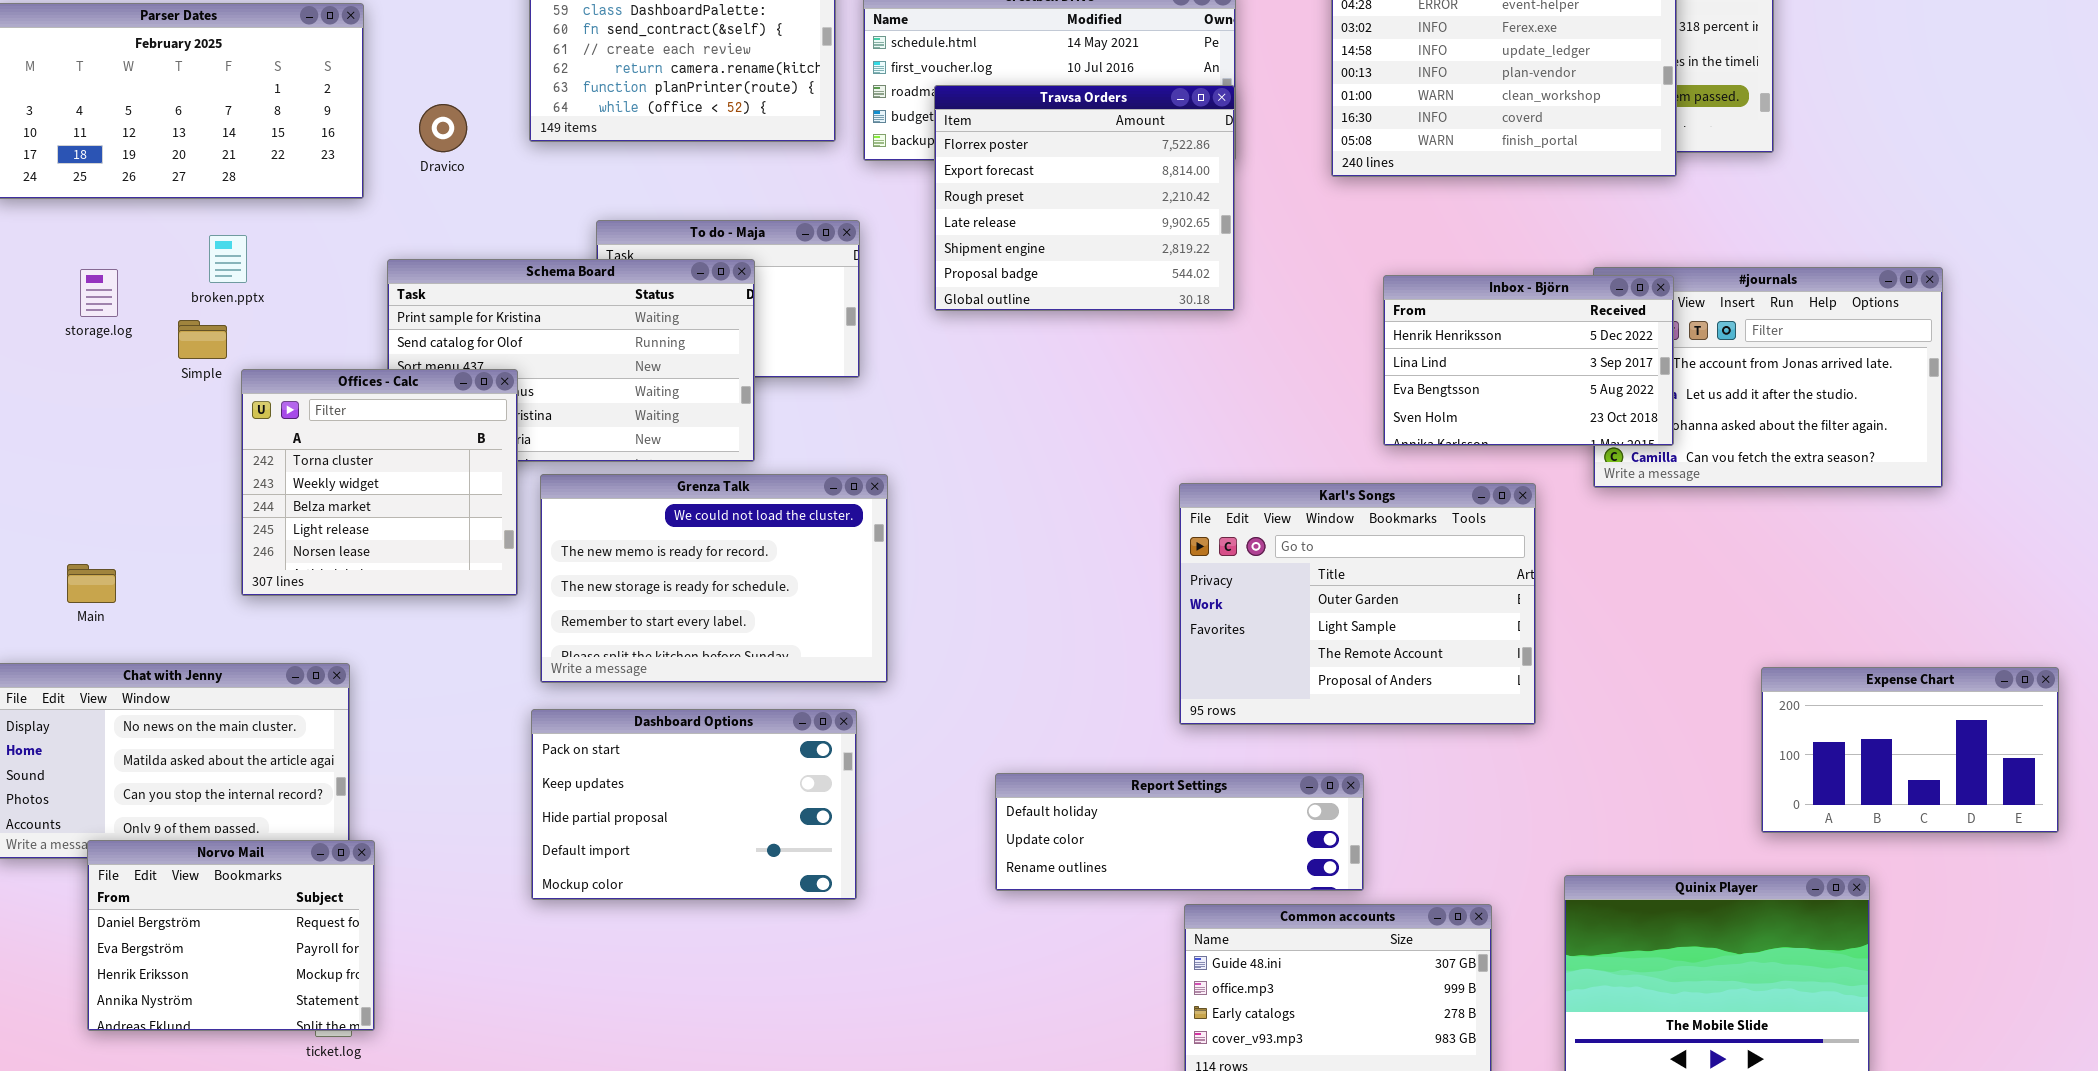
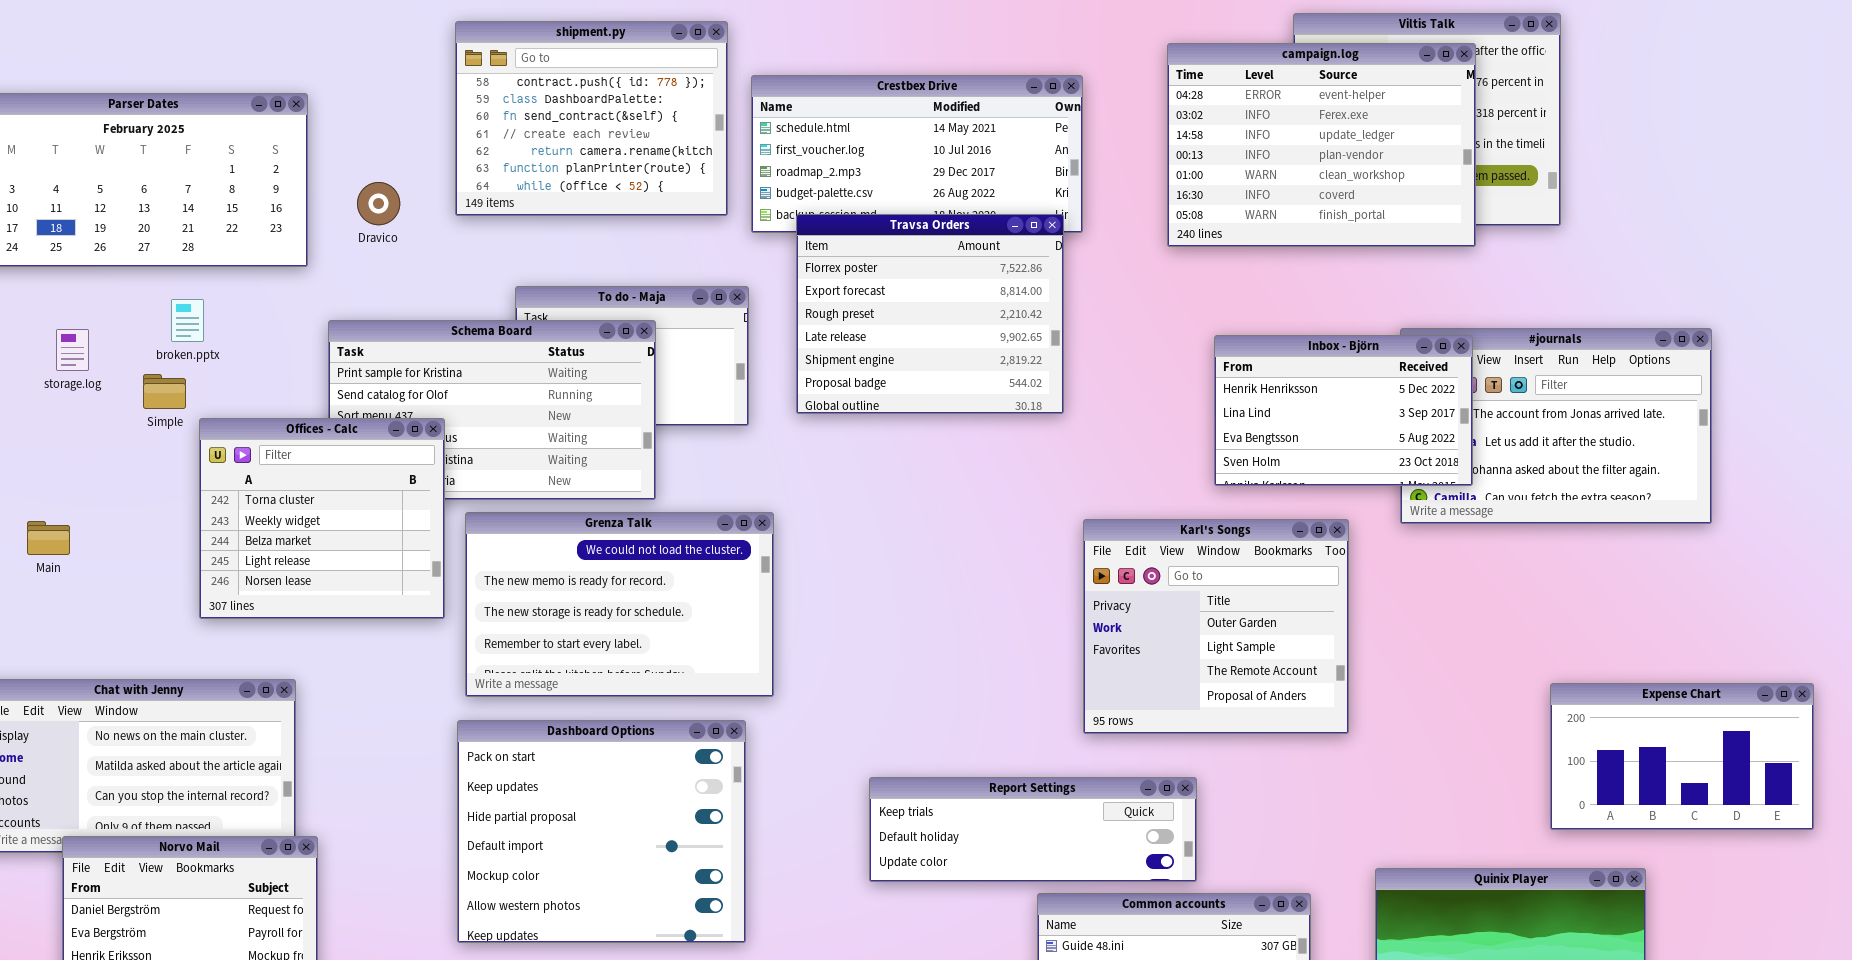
Travsa Orders: [934,85,1235,311] -> [796,214,1064,414], moved
Karl's Songs: [1179,483,1536,725] -> [1083,519,1349,734], resized
Main: [67,564,116,603] -> [27,521,70,555], moved
Dashboard Options: [531,709,857,900] -> [457,720,746,943], resized
Report Settings: [995,773,1364,891] -> [869,777,1197,882], scrolled up 1 row

